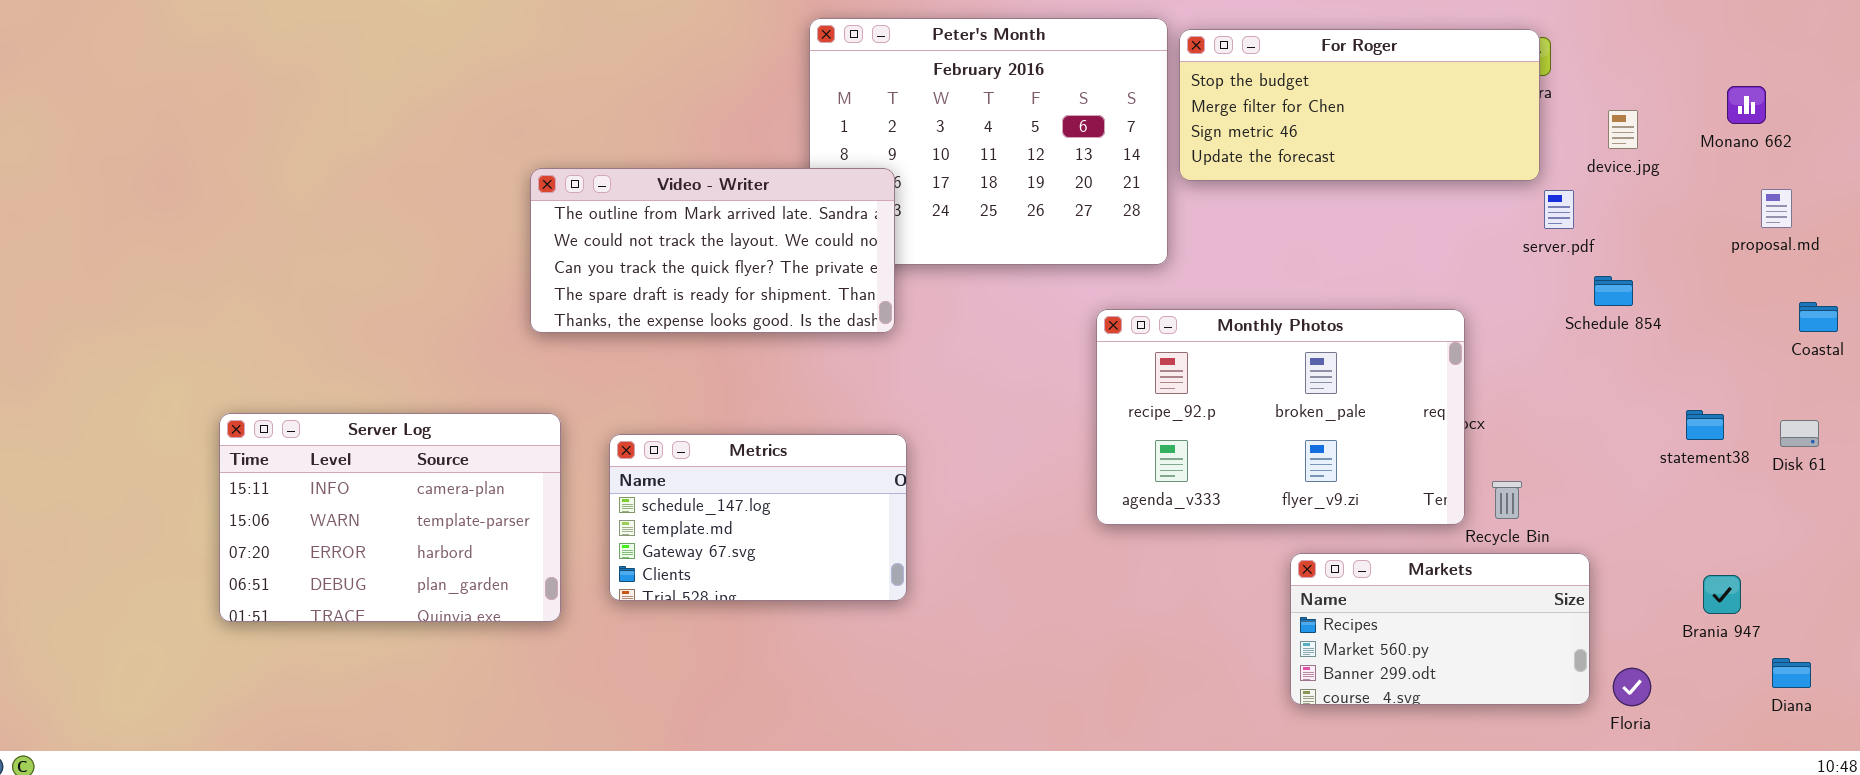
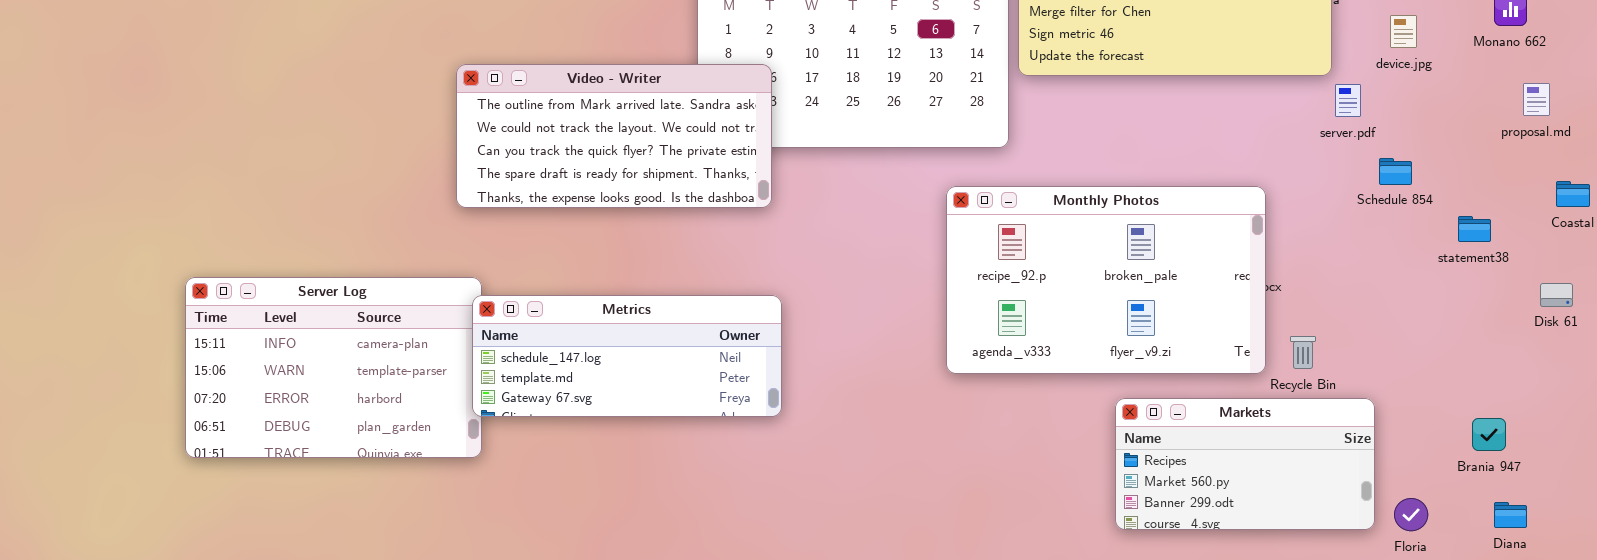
statement38: [1686,410,1724,440] -> [1458,216,1491,242], moved
Metrics: [609,434,907,601] -> [472,295,782,417], resized
Diana: [1772,658,1811,688] -> [1494,502,1527,528], moved

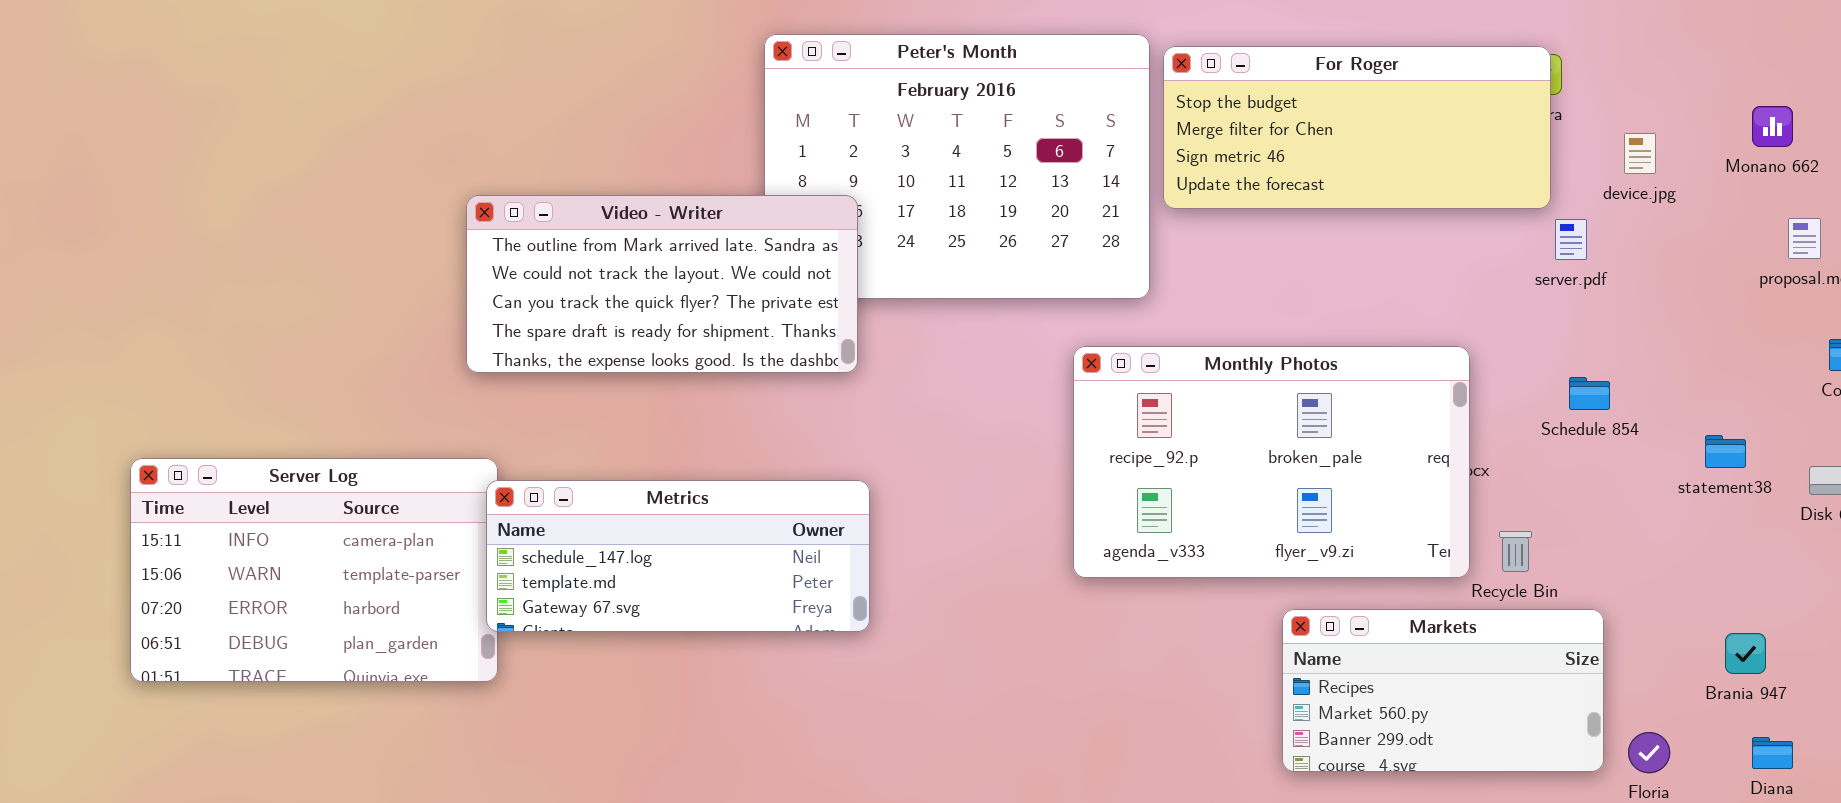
Schedule 854: [1379,158,1412,185] -> [1569,377,1610,410], moved
statement38: [1458,216,1491,242] -> [1705,435,1746,468], moved

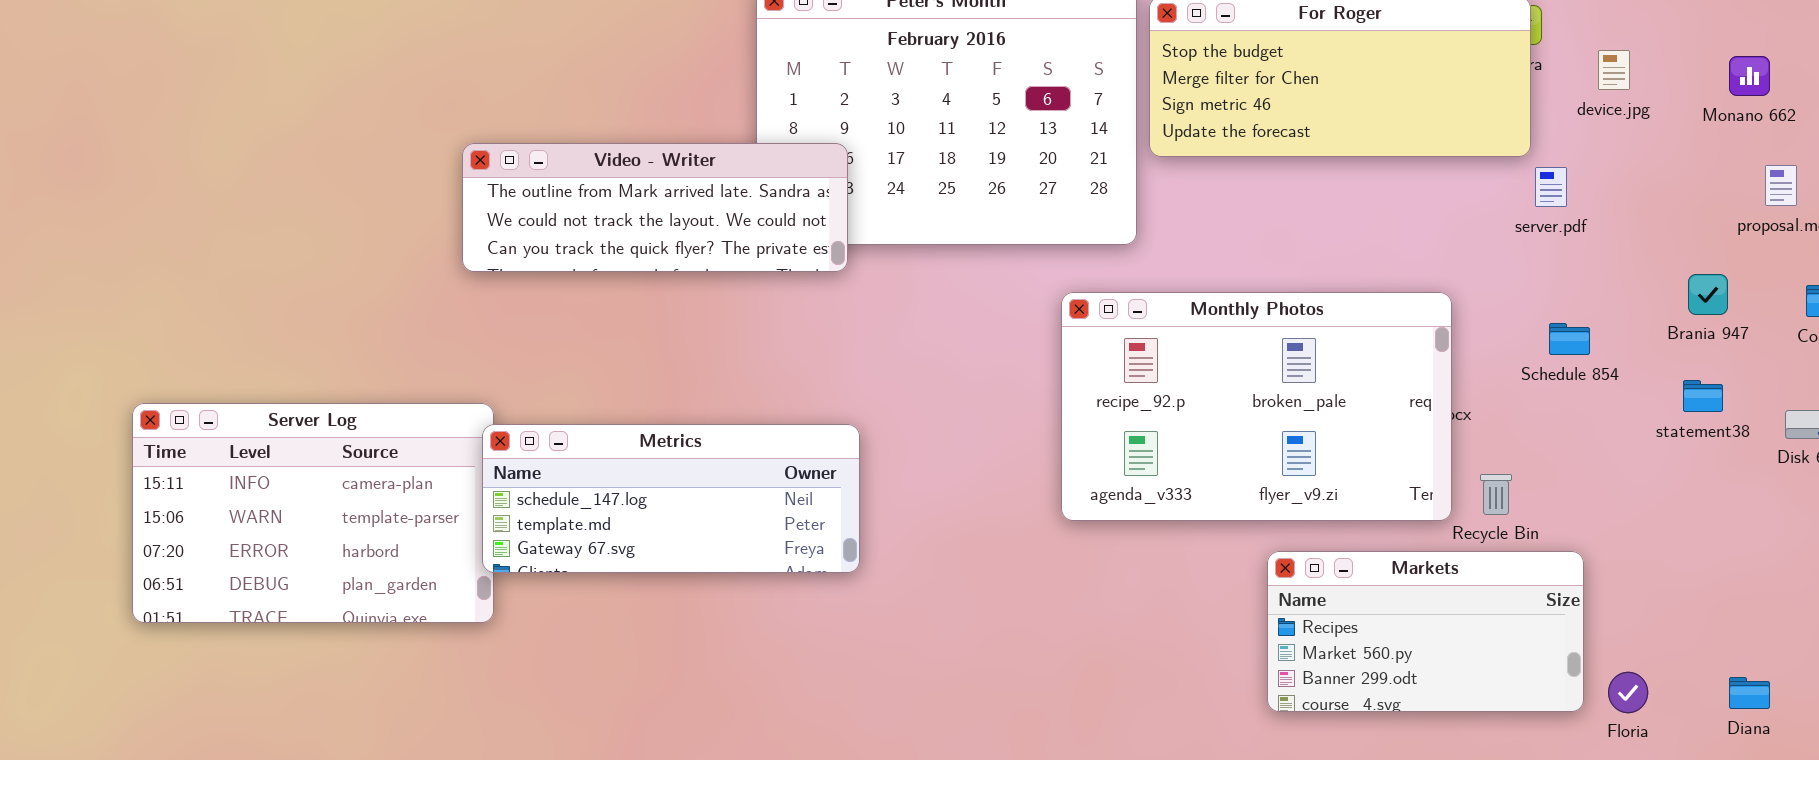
device.jpg: [1624,133,1656,174] -> [1598,50,1630,90], moved
Video - Writer: [466,195,858,373] -> [462,143,848,272], resized
Brania 947: [1725,633,1766,674] -> [1688,274,1728,315], moved

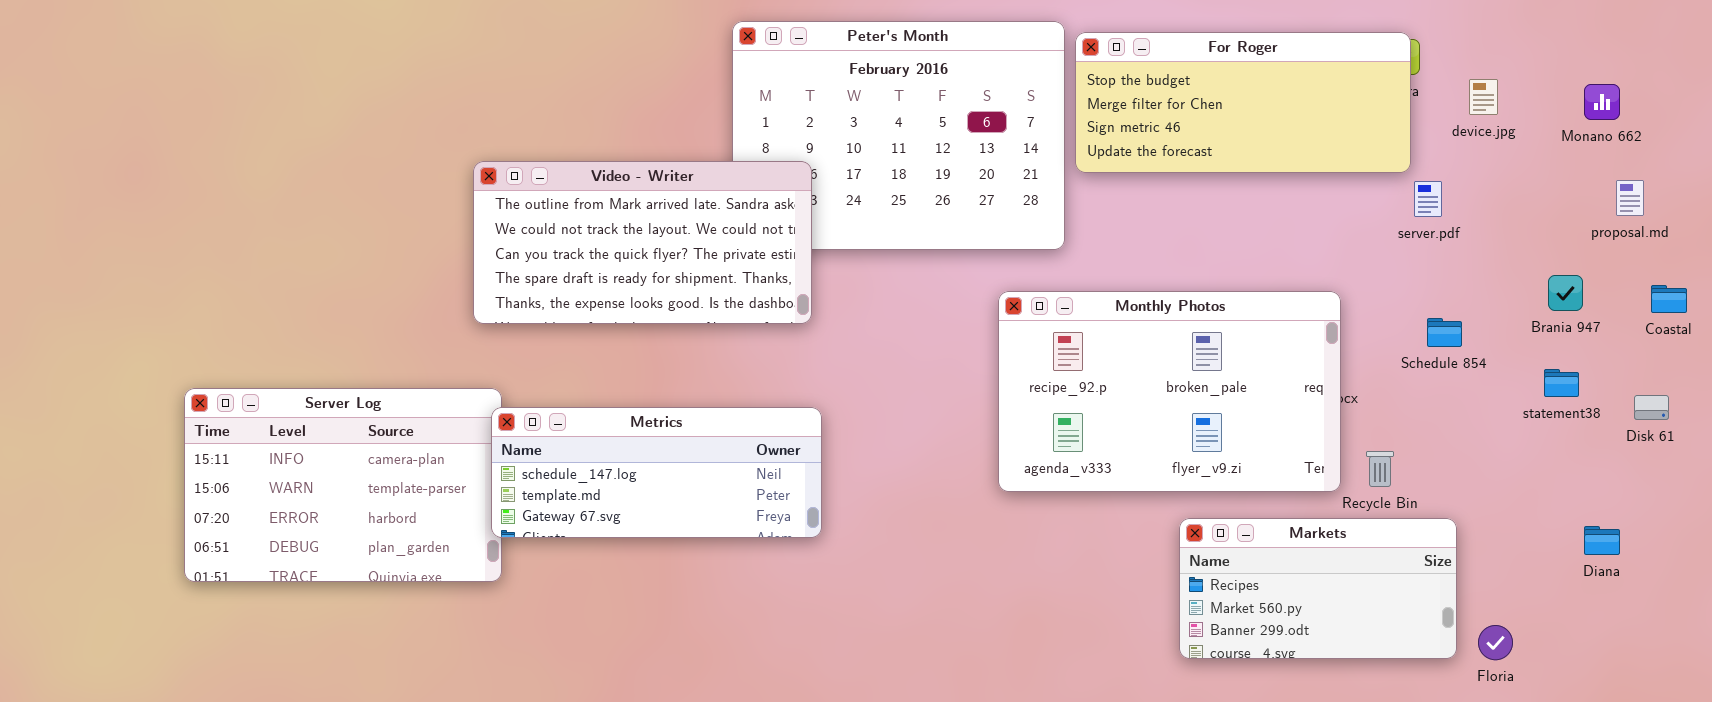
Video - Writer: [462,143,848,272] -> [473,161,812,324], resized
Diana: [1729,677,1770,709] -> [1584,526,1620,555], moved

